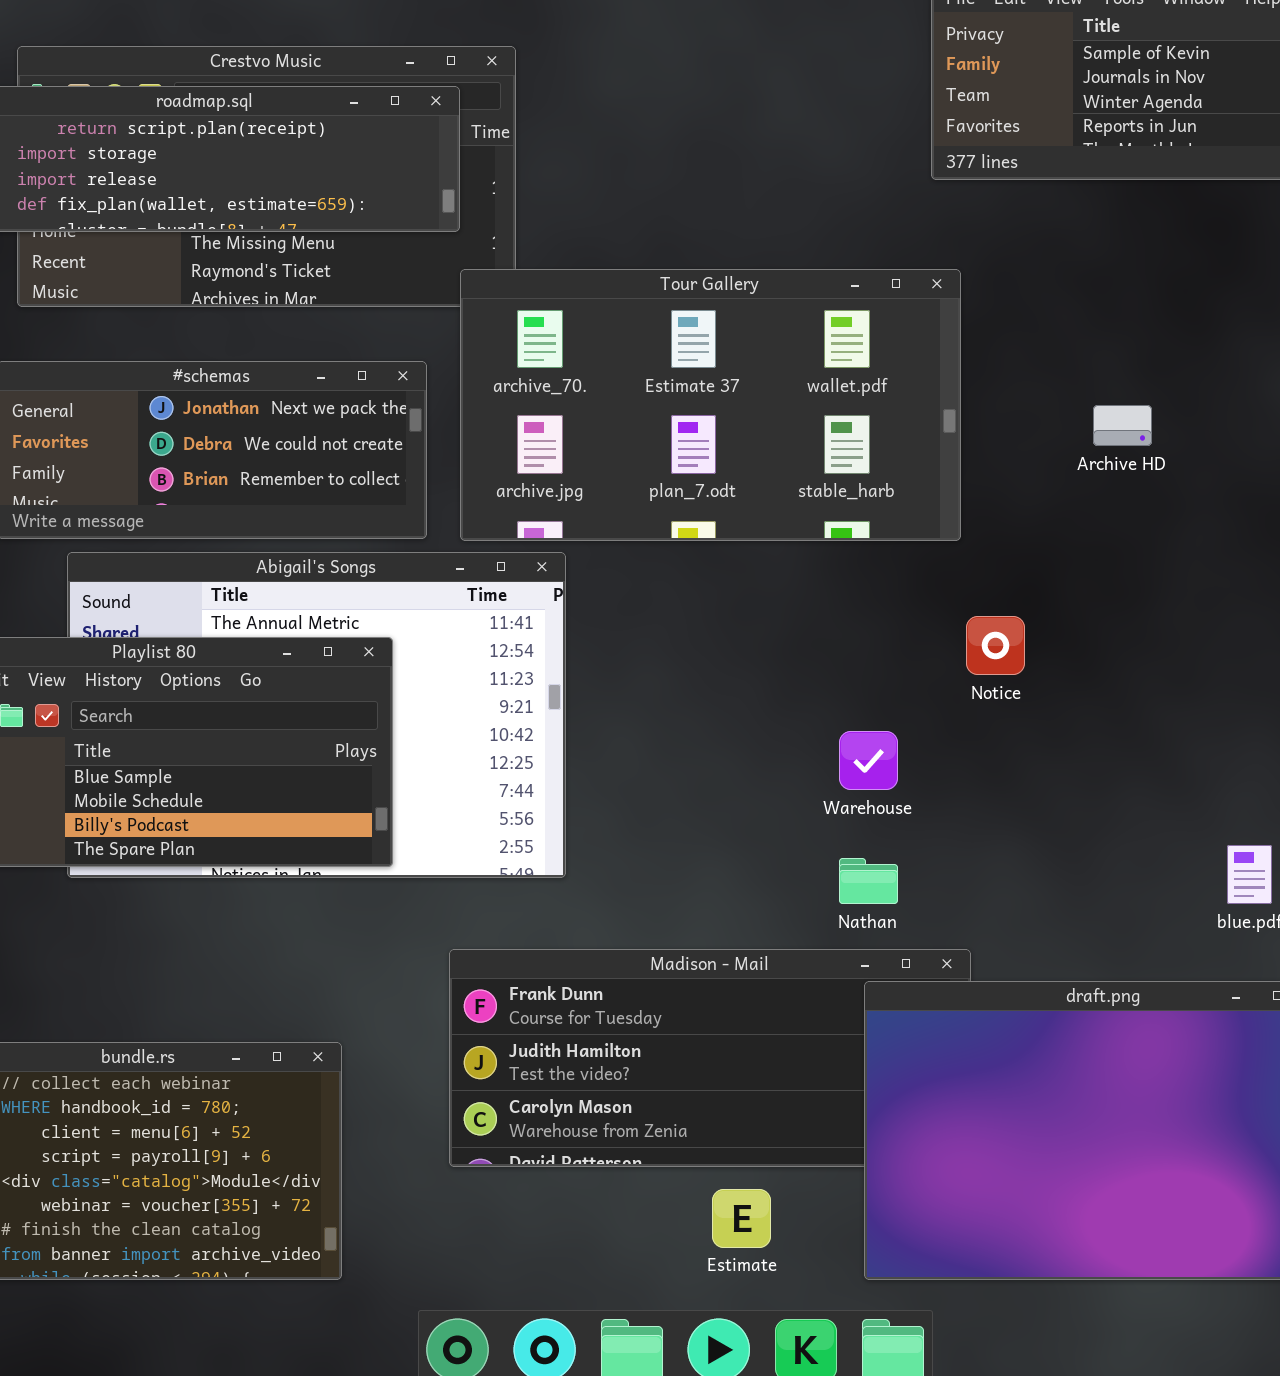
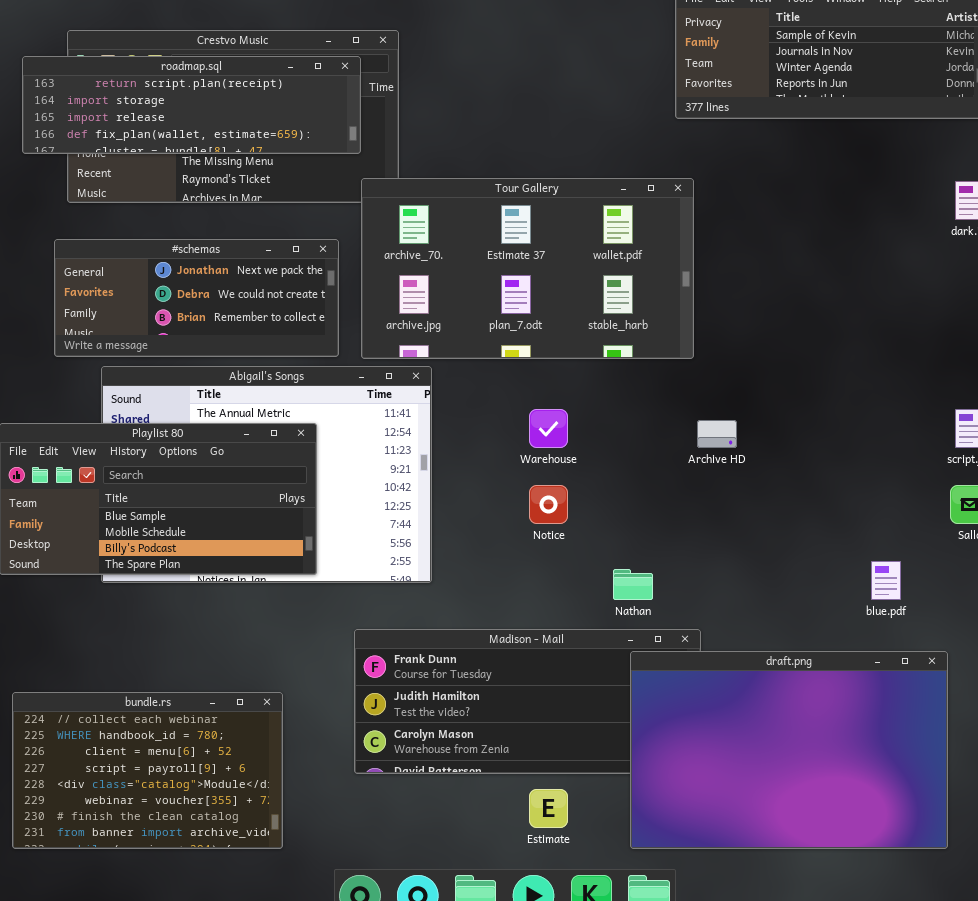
Archive HD: [1093,405,1152,446] -> [697,420,737,448], moved
Notice: [966,616,1025,675] -> [529,485,568,524], moved
Warehouse: [839,731,898,790] -> [529,409,568,448], moved

